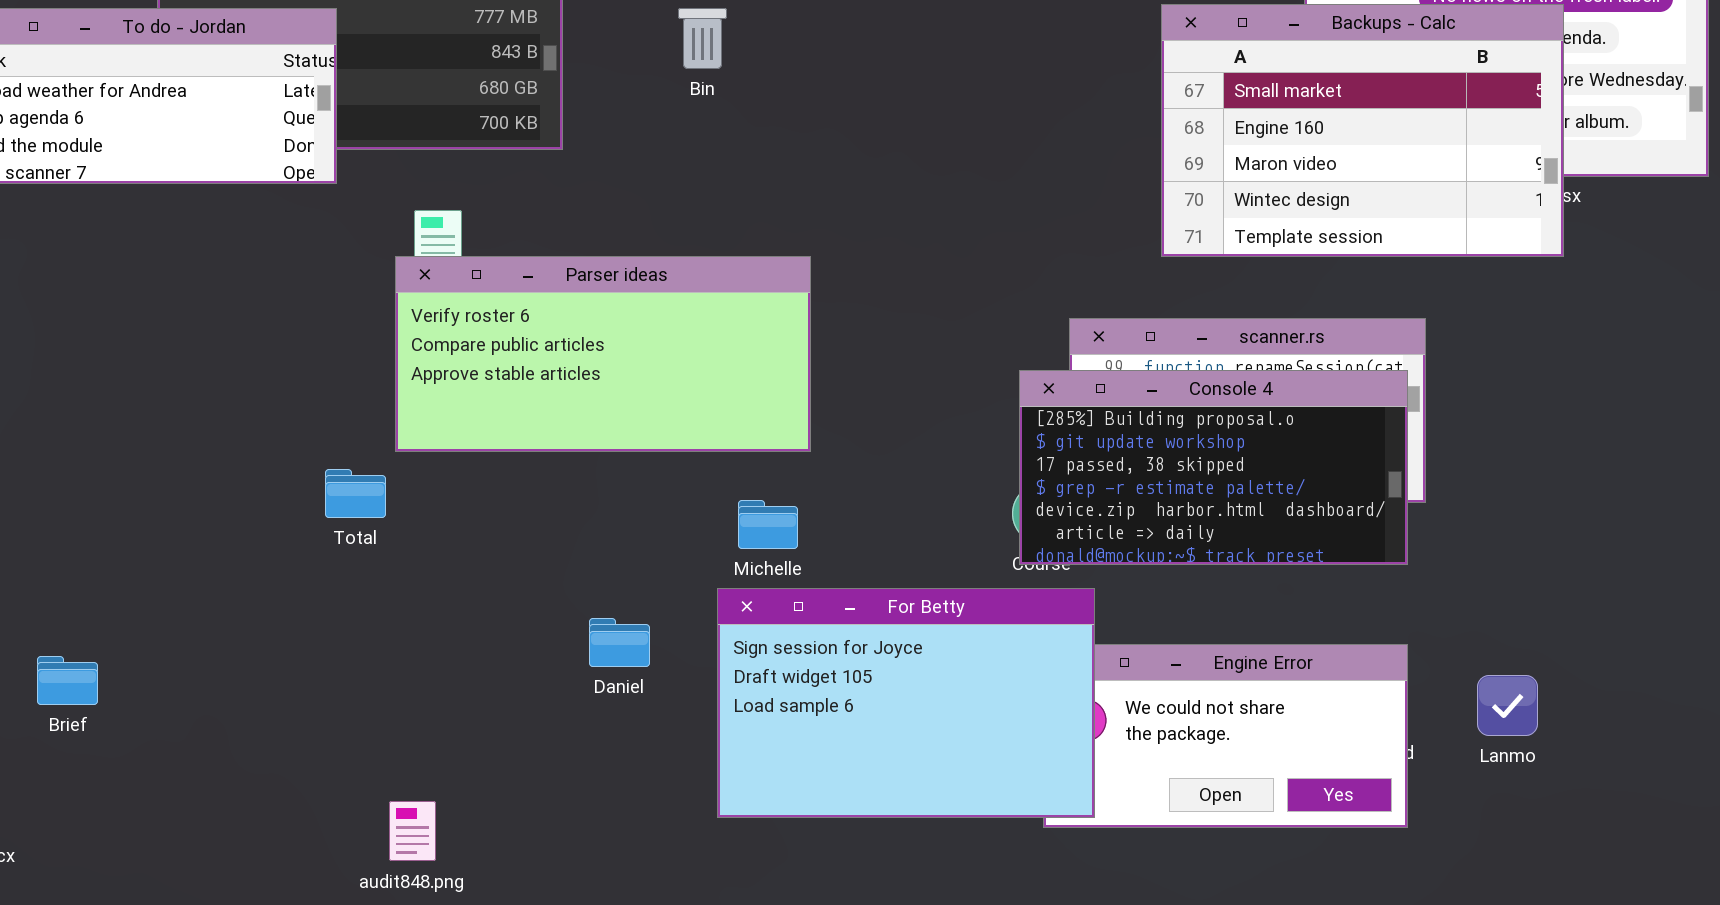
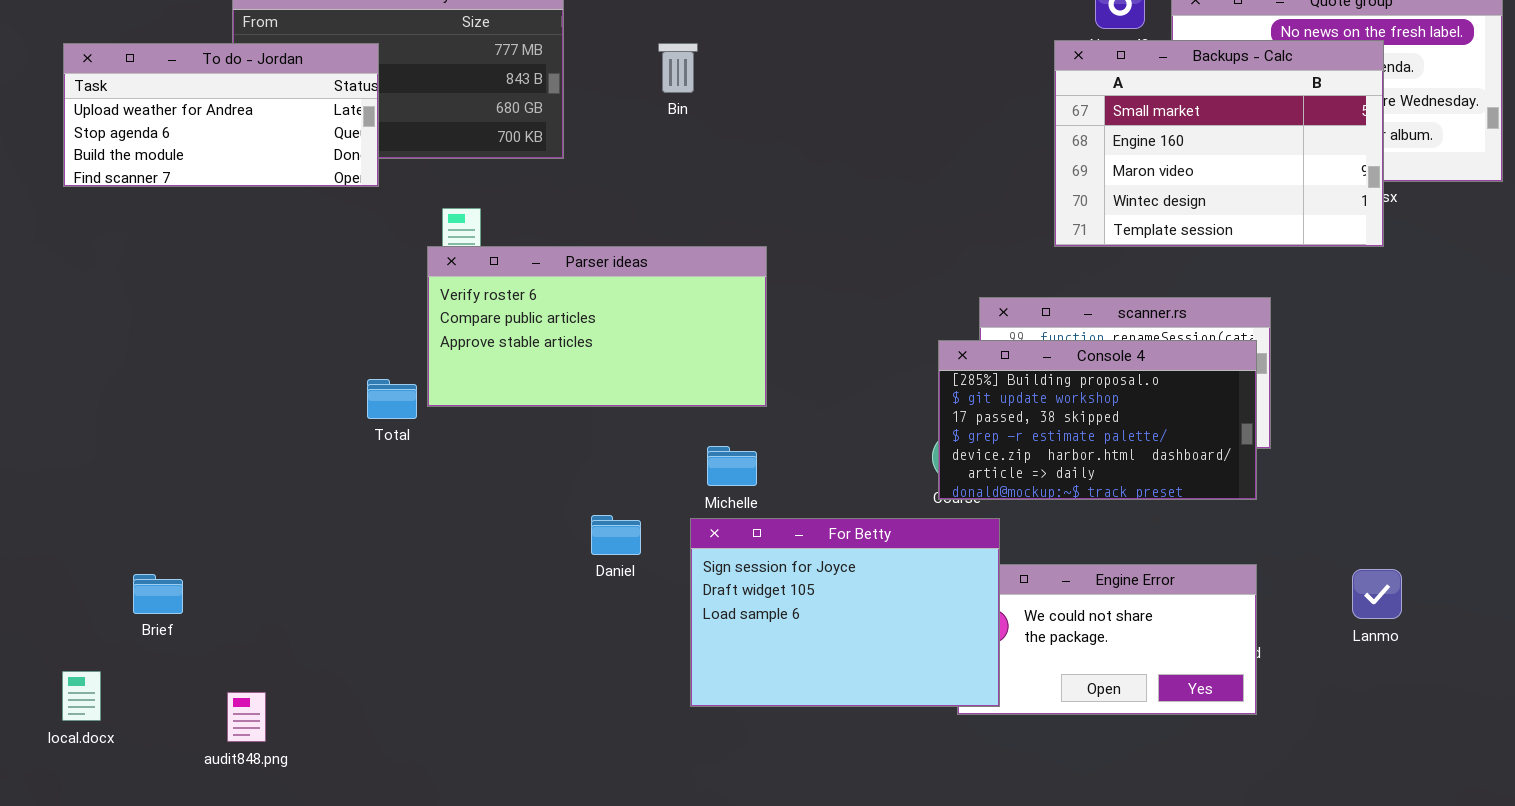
Total: [325,469,386,518] -> [367,379,417,419], moved
Daniel: [589,618,650,667] -> [591,515,641,555], moved
Lanmo: [1477,675,1538,736] -> [1352,569,1402,619], moved
audit848.png: [389,801,436,861] -> [227,692,266,742], moved

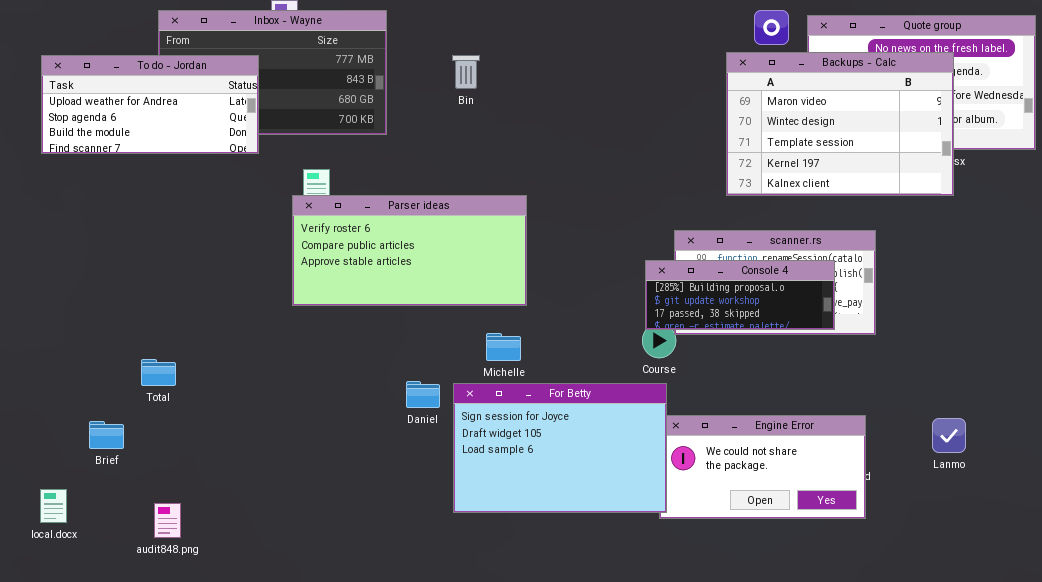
Backups - Calc: [1054,40,1384,247] -> [726,52,954,196], scrolled down 2 rows
Console 4: [938,340,1257,500] -> [645,260,835,330], resized
Total: [367,379,417,419] -> [141,359,176,386], moved
For Betty: [690,518,1000,707] -> [453,383,667,513], moved

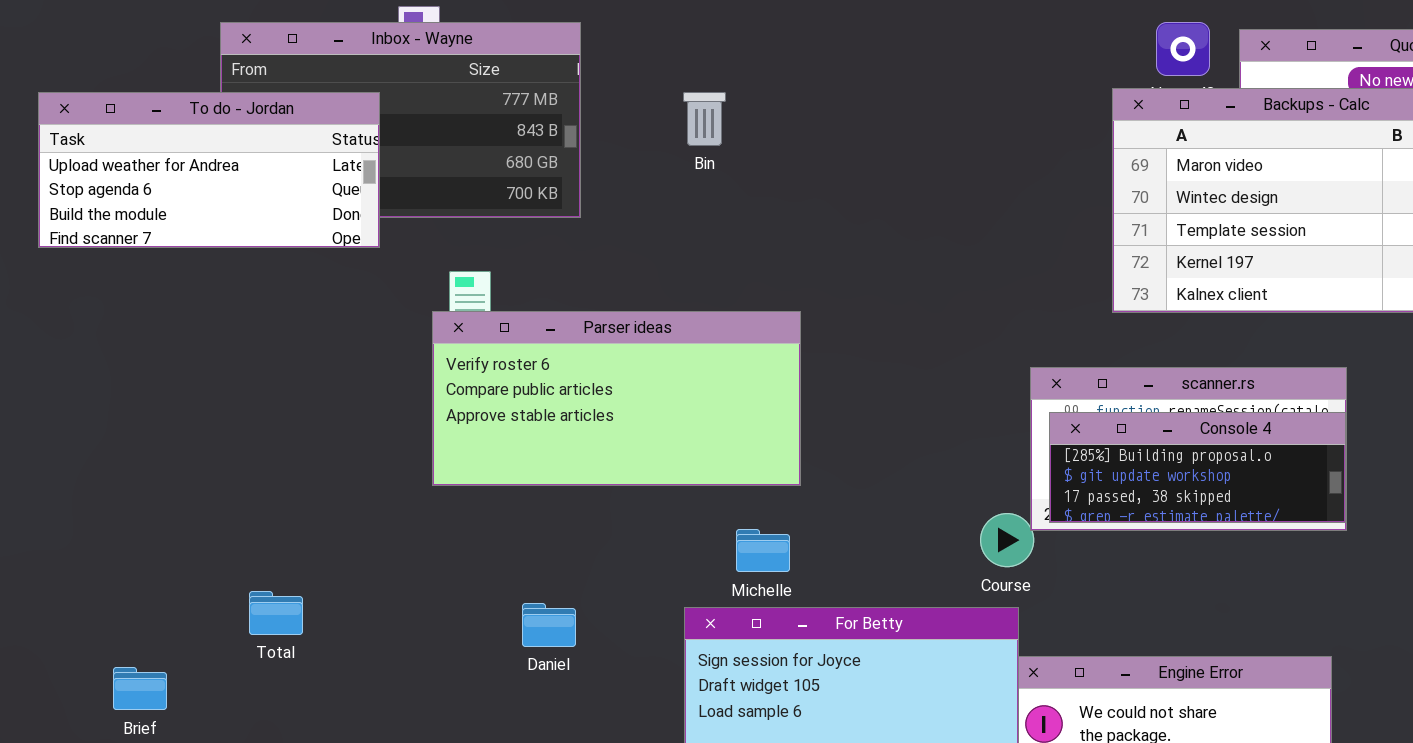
Console 4: [645,260,835,330] -> [1049,412,1346,523], moved
Total: [141,359,176,386] -> [249,591,303,635], moved
Daniel: [406,381,440,408] -> [522,603,576,647], moved

